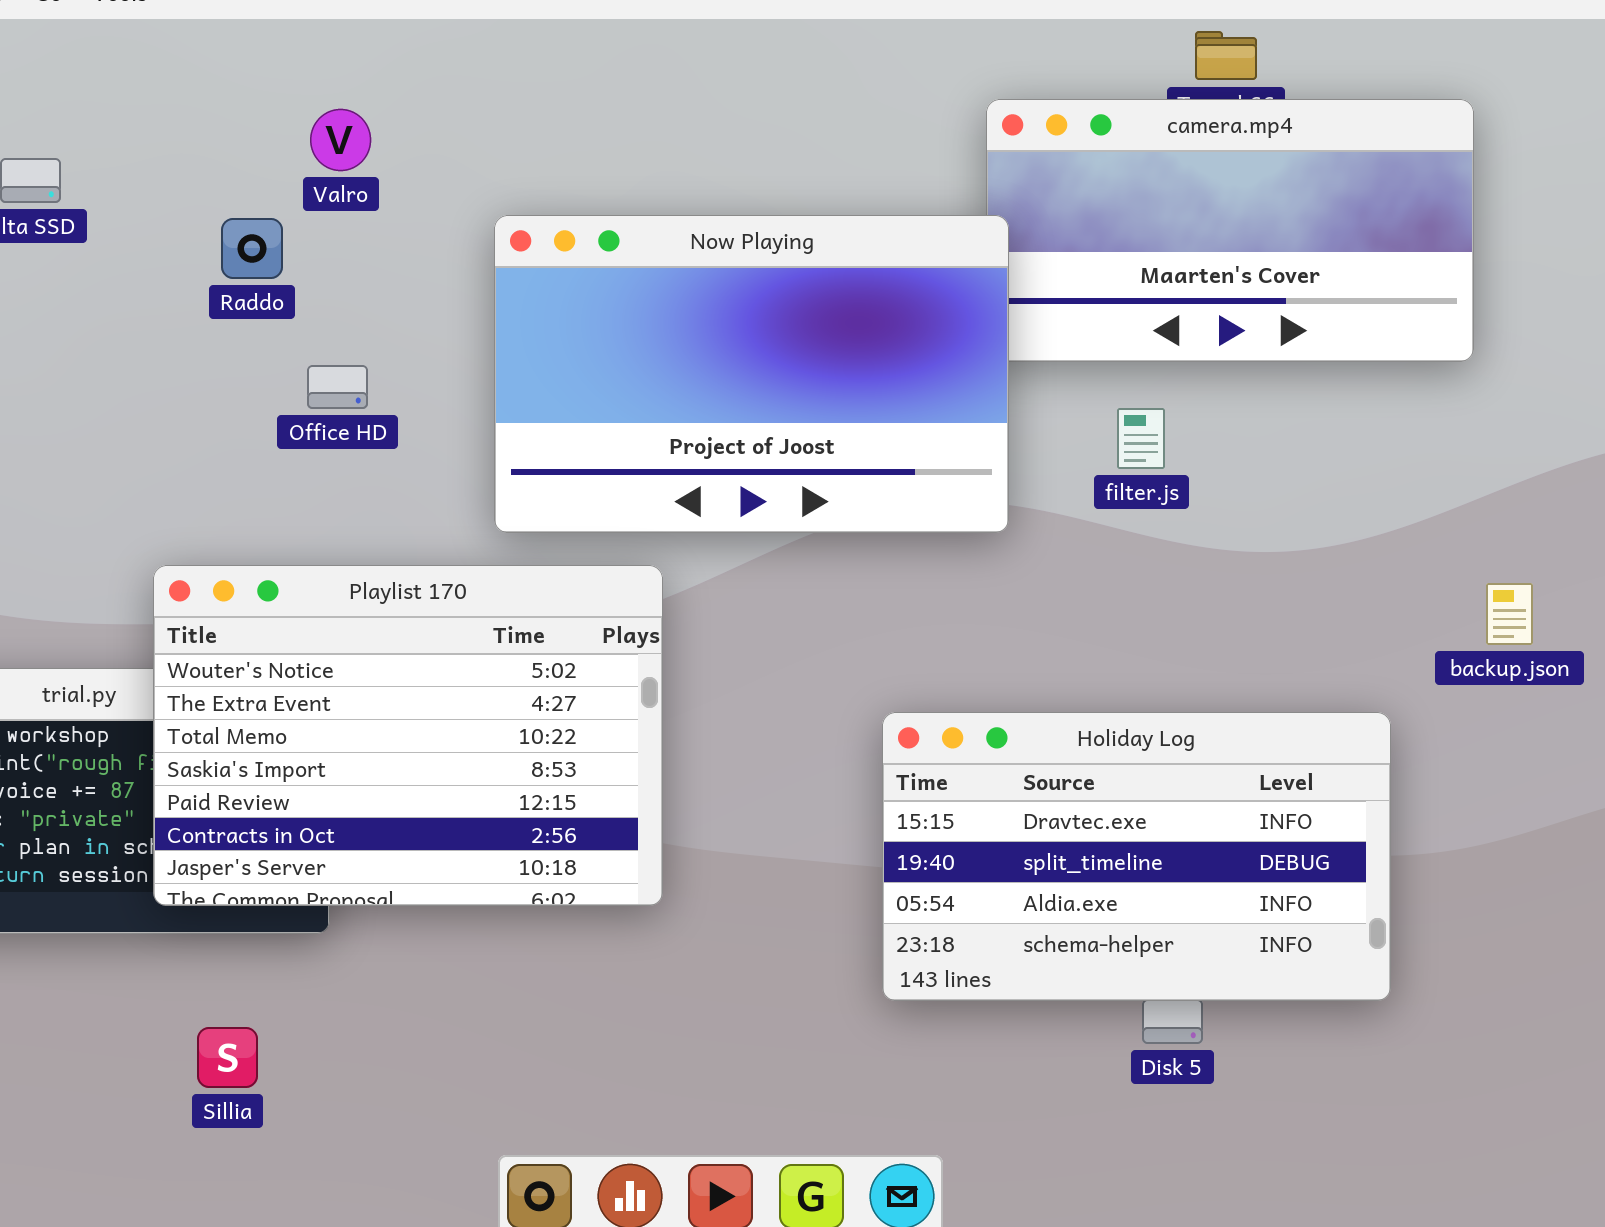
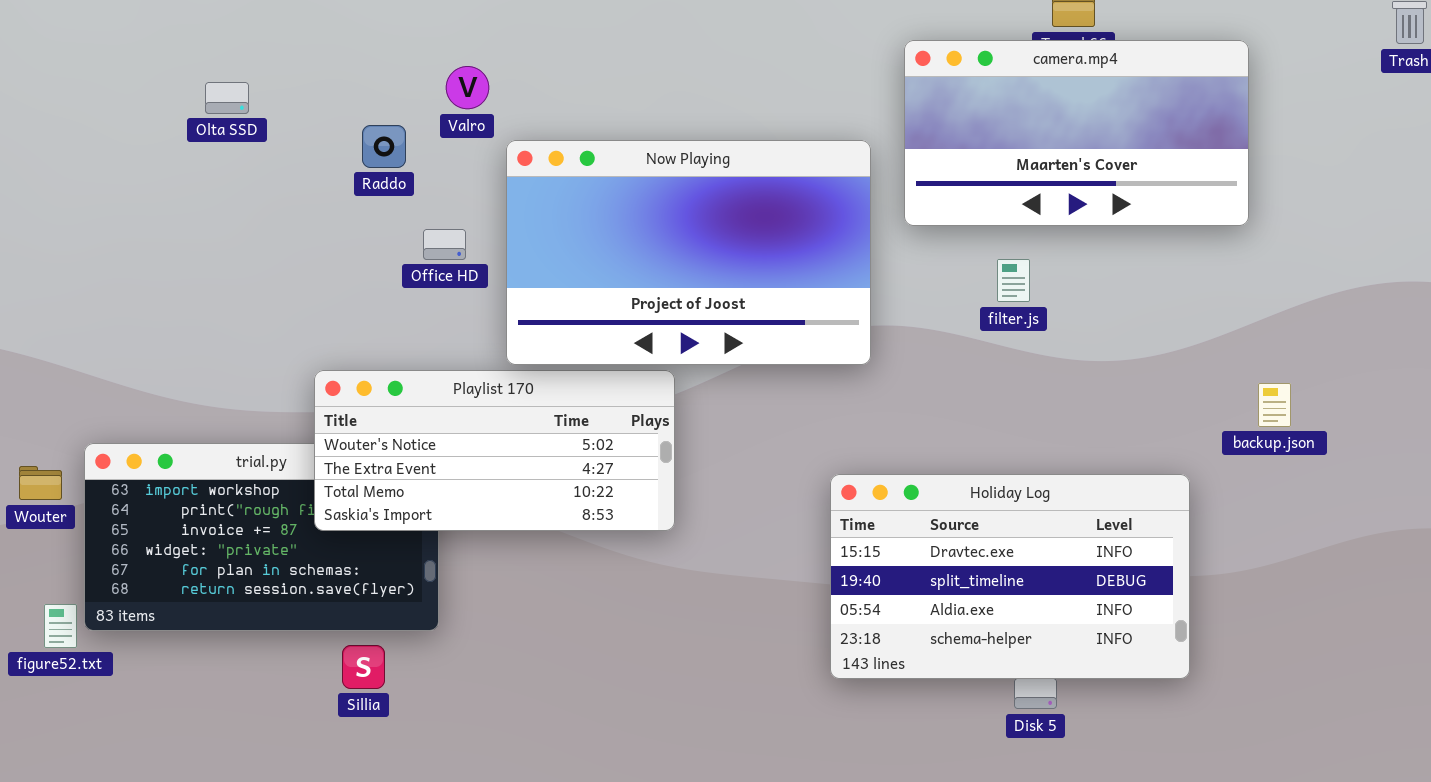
Valro: [310,109,371,171] -> [446,66,489,109], moved
Now Playing: [494,215,1009,533] -> [506,140,871,365], moved
Playlist 170: [153,565,663,906] -> [314,370,675,531], resized
Sillia: [197,1027,258,1088] -> [342,645,385,689], moved

